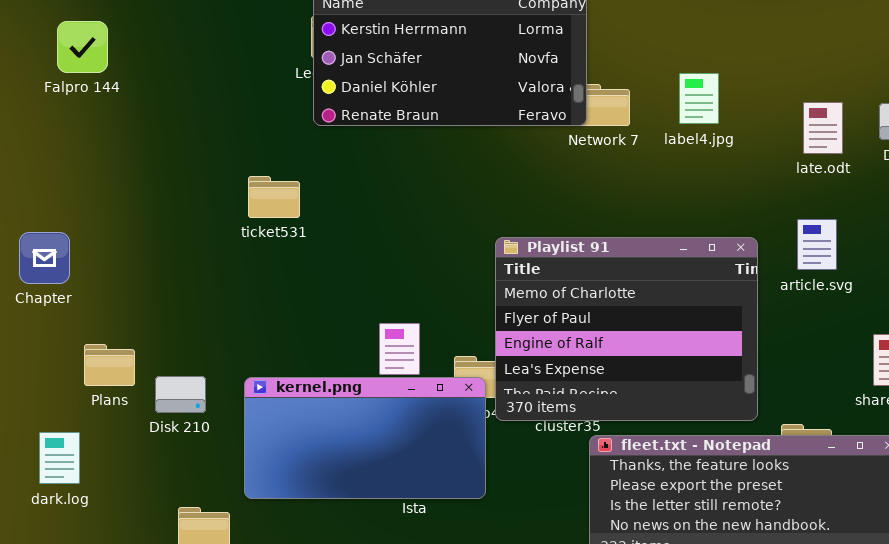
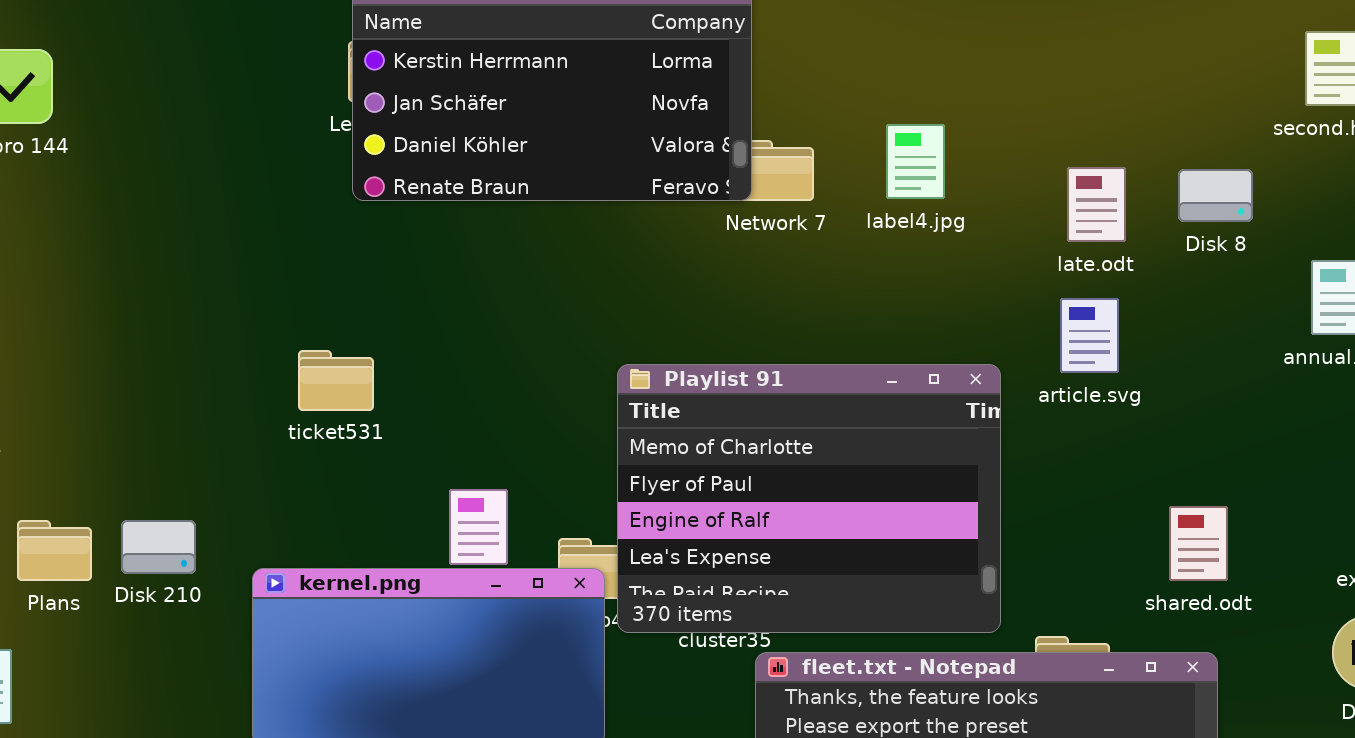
ticket531: [248,176,300,218] -> [298,350,374,411], moved
article.svg: [797,219,837,270] -> [1060,298,1119,373], moved
Disk 210: [155,376,206,413] -> [121,520,196,574], moved

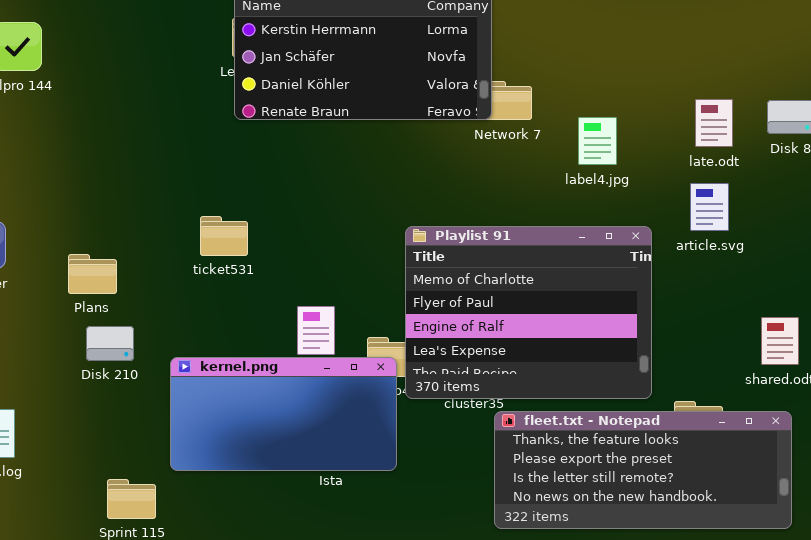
label4.jpg: [886,124,945,199] -> [578,117,617,165], moved
Plans: [17,520,92,581] -> [68,254,117,294], moved

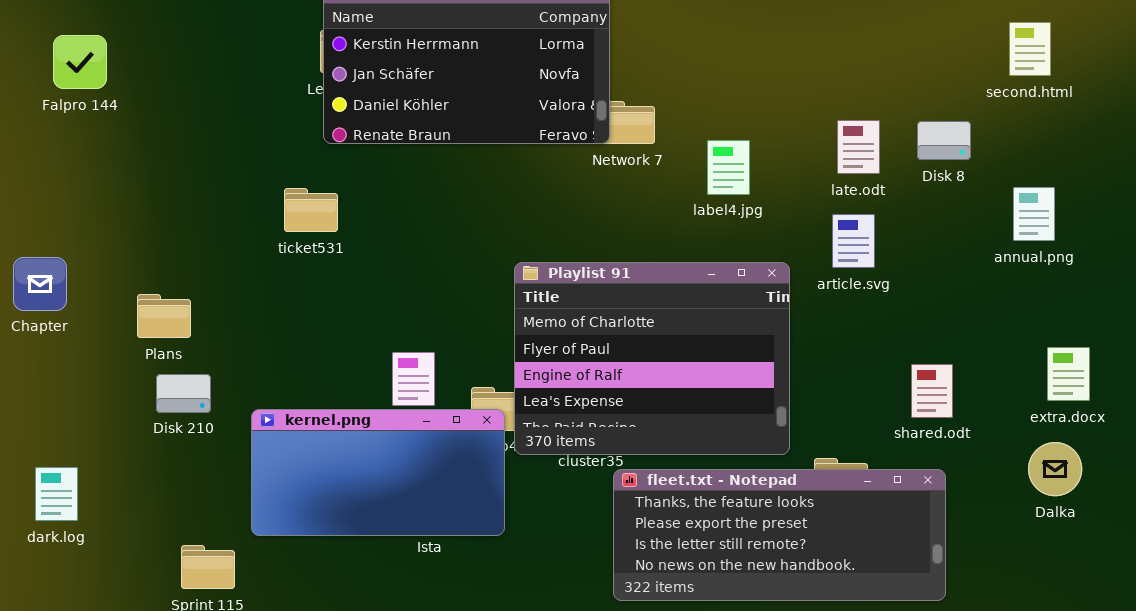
ticket531: [200,216,248,256] -> [284,188,338,232], moved

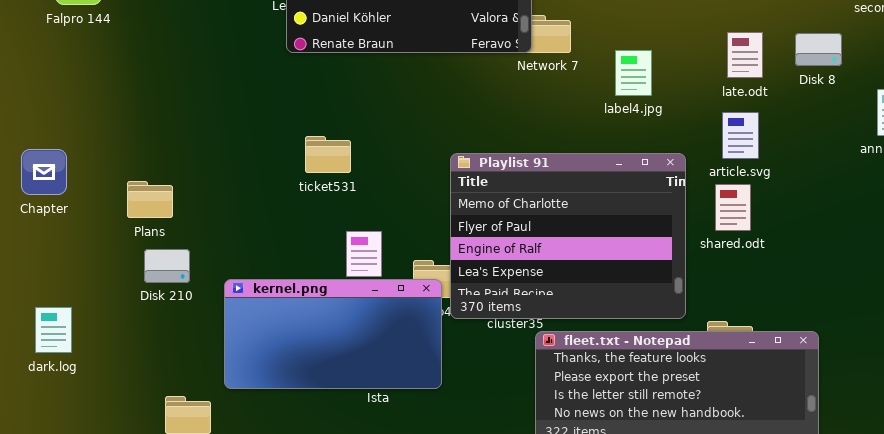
ticket531: [284,188,338,232] -> [305,136,351,173], moved
shared.odt: [911,364,953,418] -> [715,184,751,231], moved
dark.log: [35,467,78,521] -> [35,307,72,353], moved

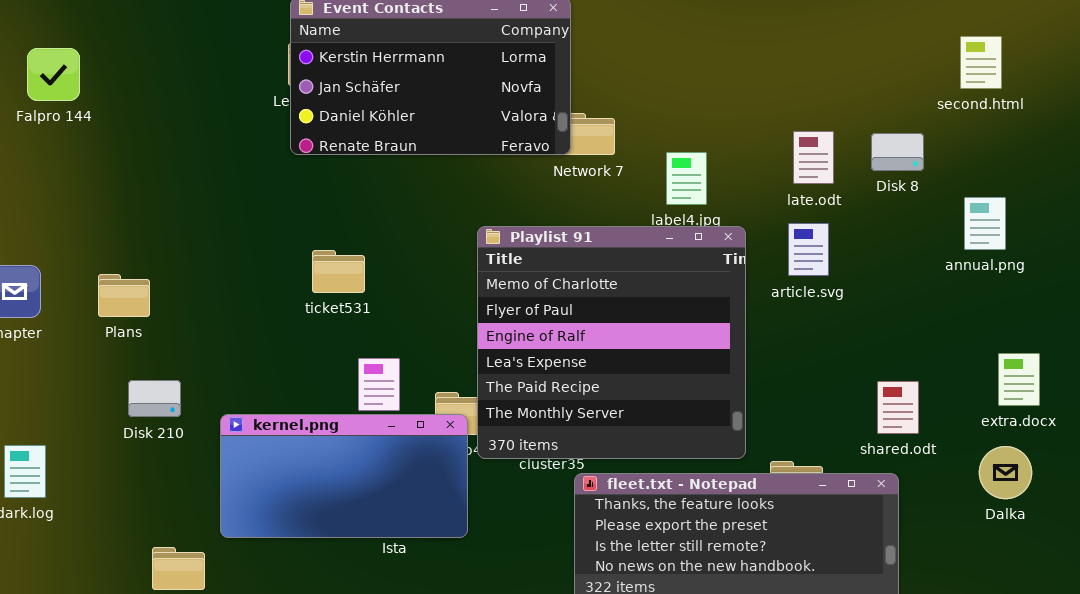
Playlist 91: [450,153,686,319] -> [477,226,746,459], resized
Plans: [127,181,173,218] -> [98,274,150,317], moved
shared.odt: [715,184,751,231] -> [877,381,919,434], moved

